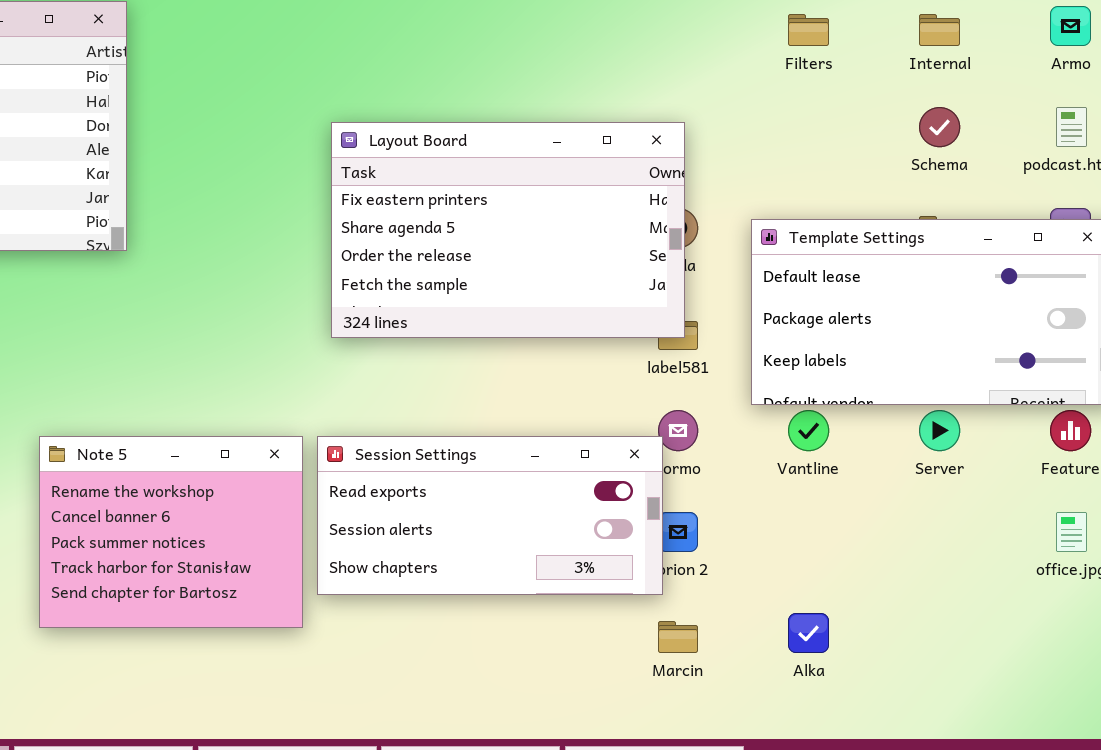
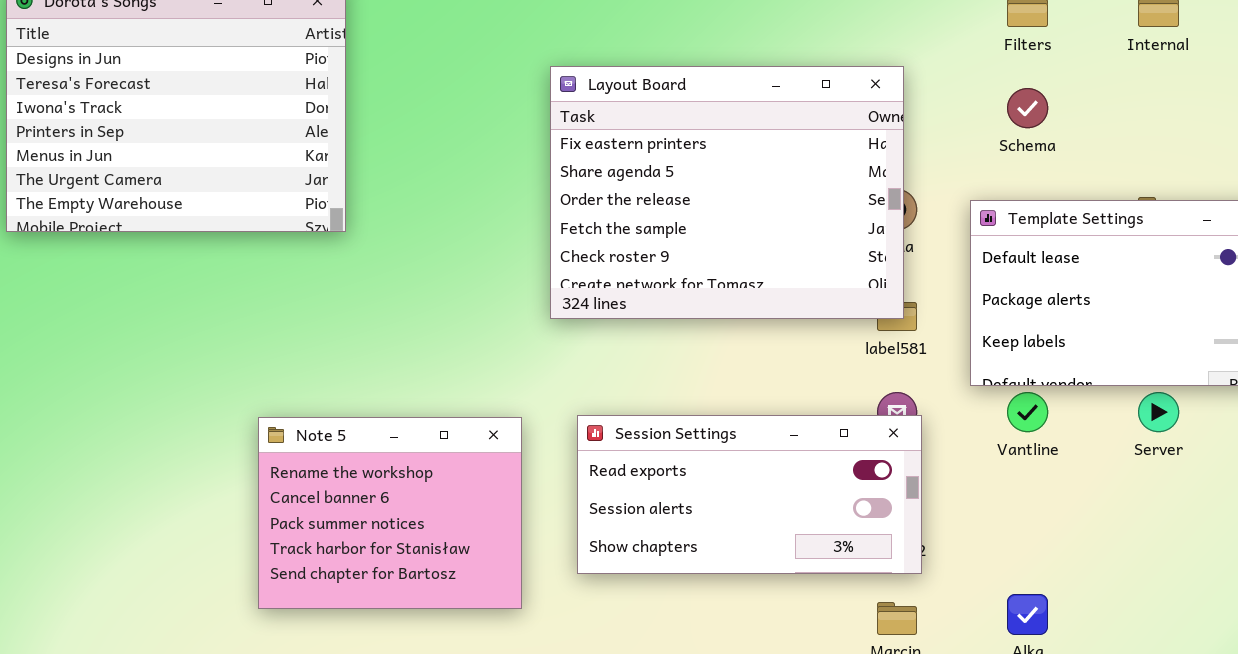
Schema: [919,107,960,147] -> [1007,88,1048,128], moved
Layout Board: [331,122,685,338] -> [550,66,904,319], resized
Session Settings: [317,436,663,595] -> [577,415,922,574], moved

